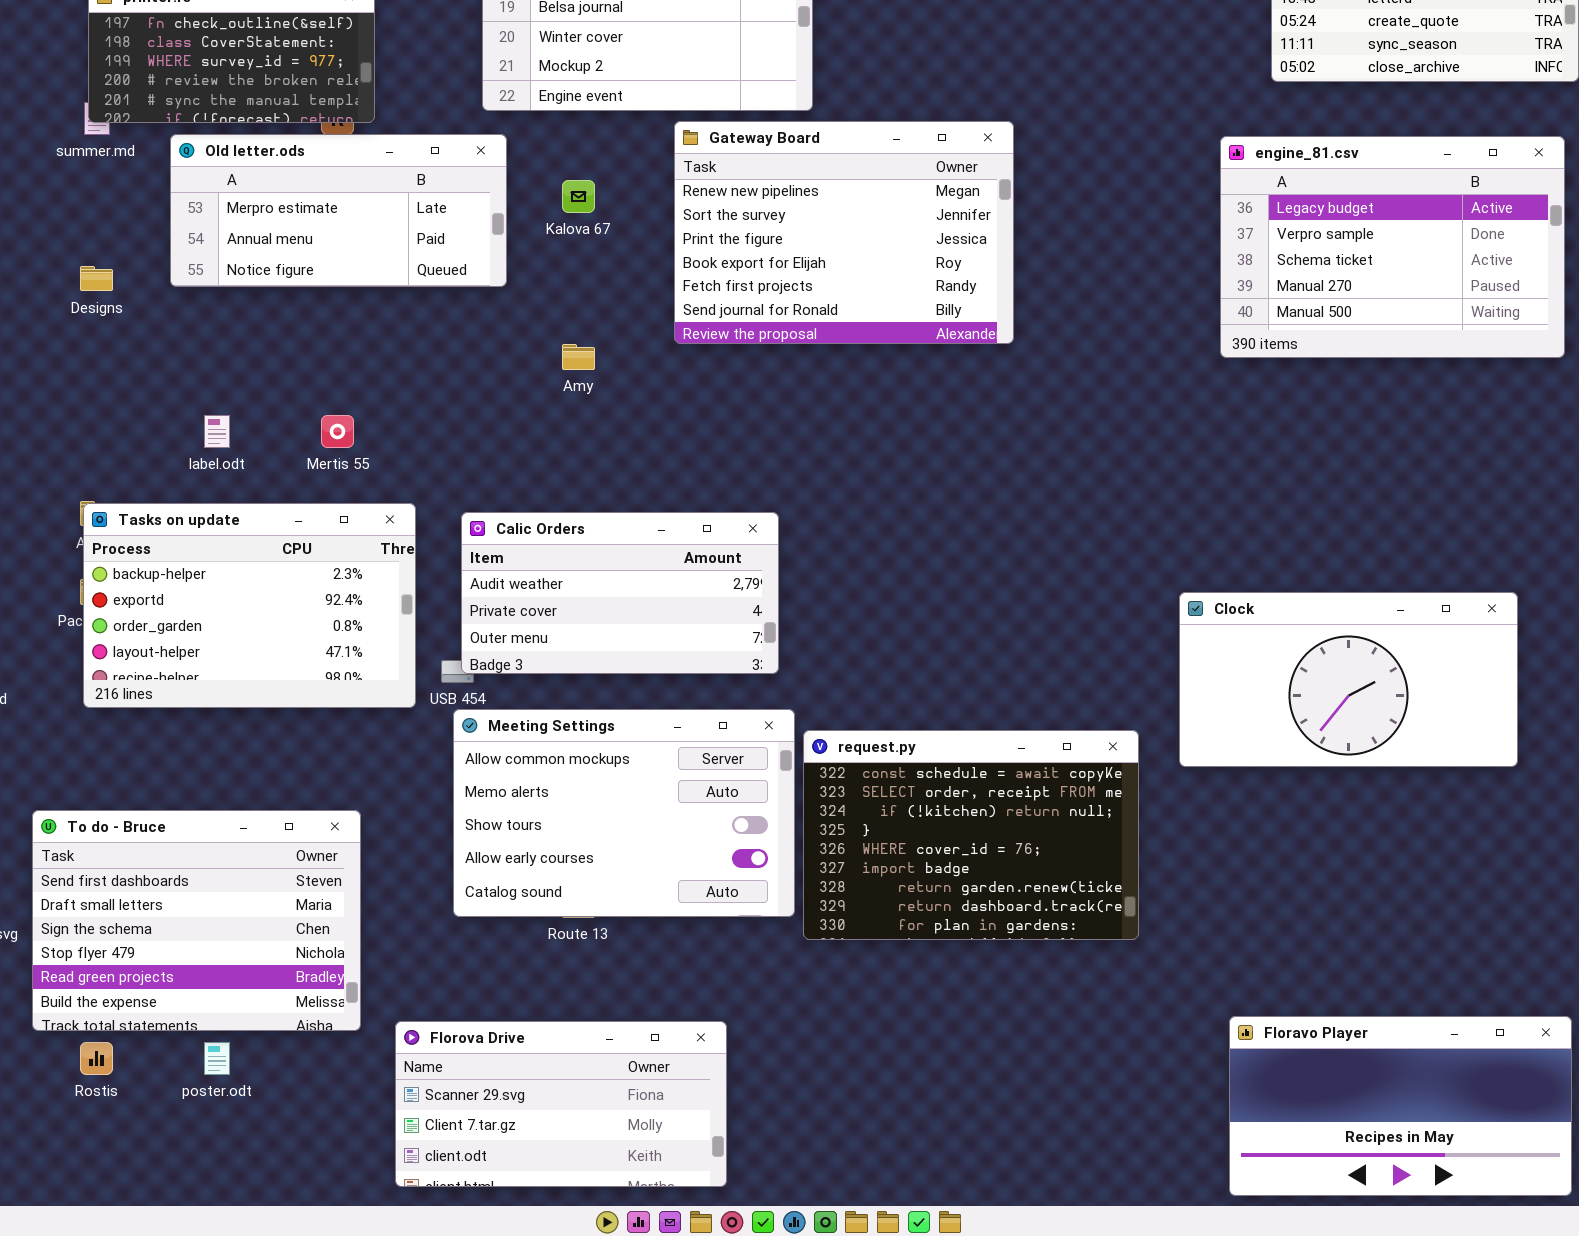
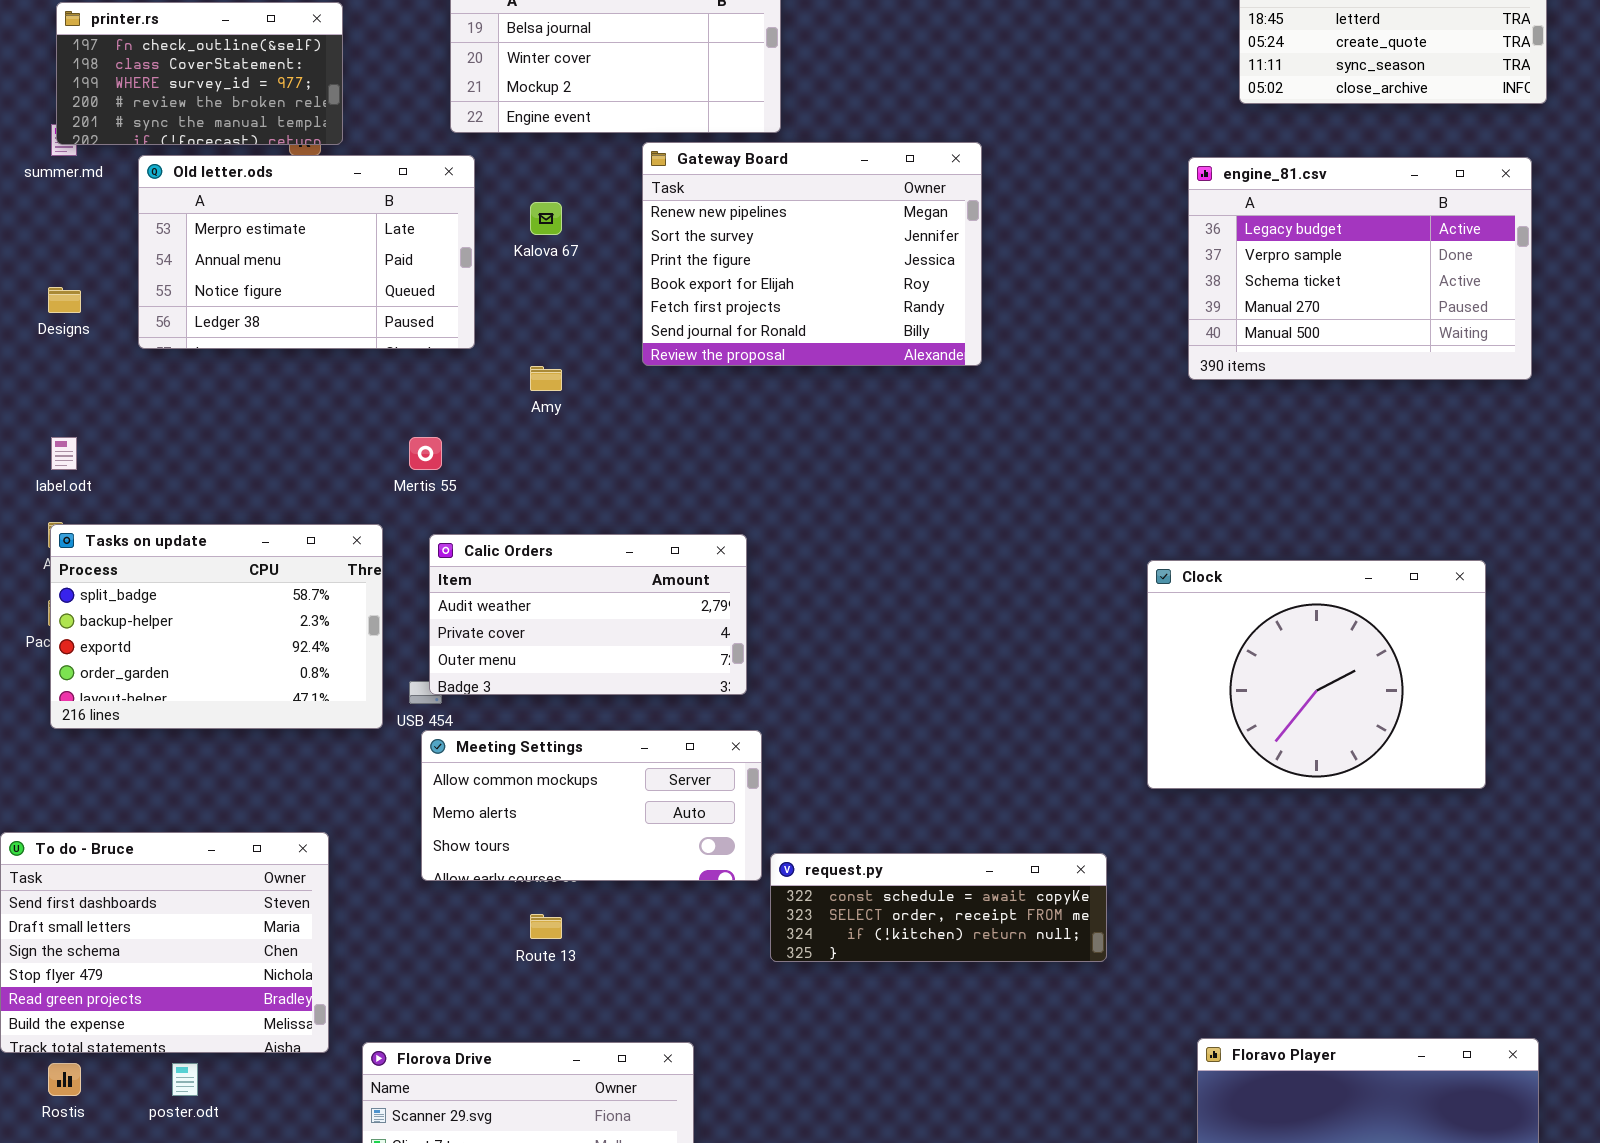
Old letter.ods: [170,134,507,287] -> [138,155,475,349], resized
label.odt: [204,415,230,448] -> [51,437,77,470], moved
Mertis 55: [321,415,354,448] -> [409,437,442,470], moved
Tasks on update: [83,503,416,708] -> [50,524,383,729], scrolled up 1 row
Clock: [1179,592,1518,767] -> [1147,560,1486,789], resized
Meeting Settings: [453,709,795,917] -> [421,730,762,881], resized
request.py: [803,730,1139,940] -> [770,853,1107,962], resized

